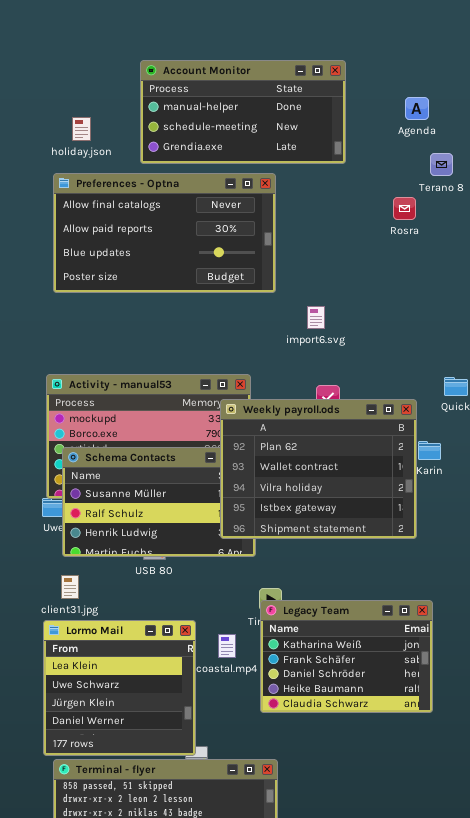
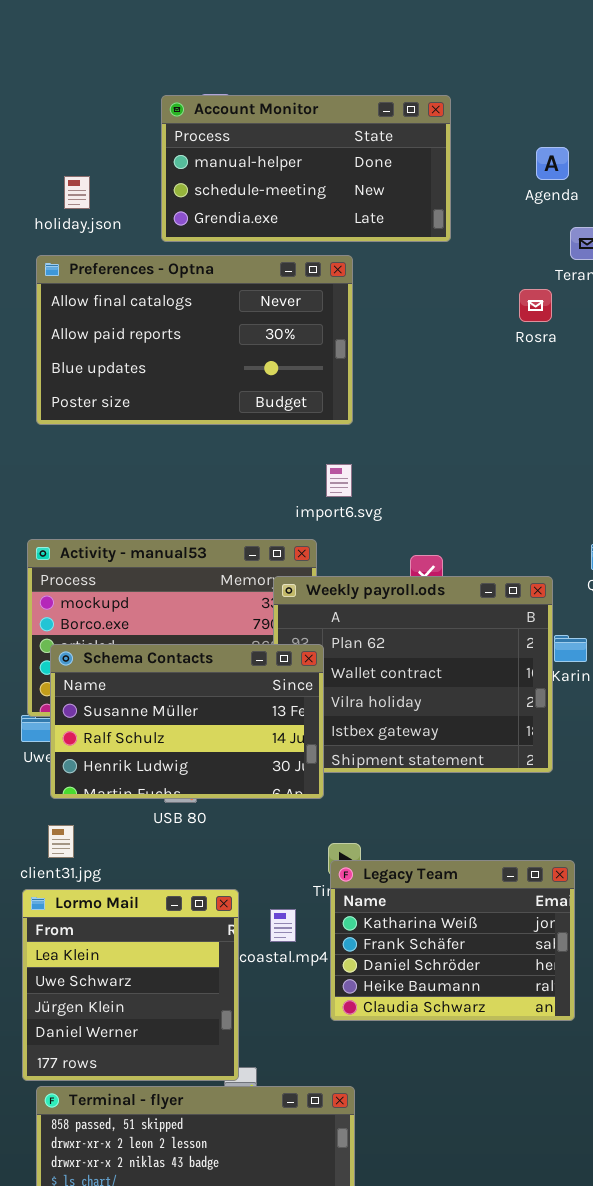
import6.svg: [307,306,325,329] -> [326,464,352,497], moved
Schema Contacts: [62,447,256,557] -> [50,644,324,799], raised

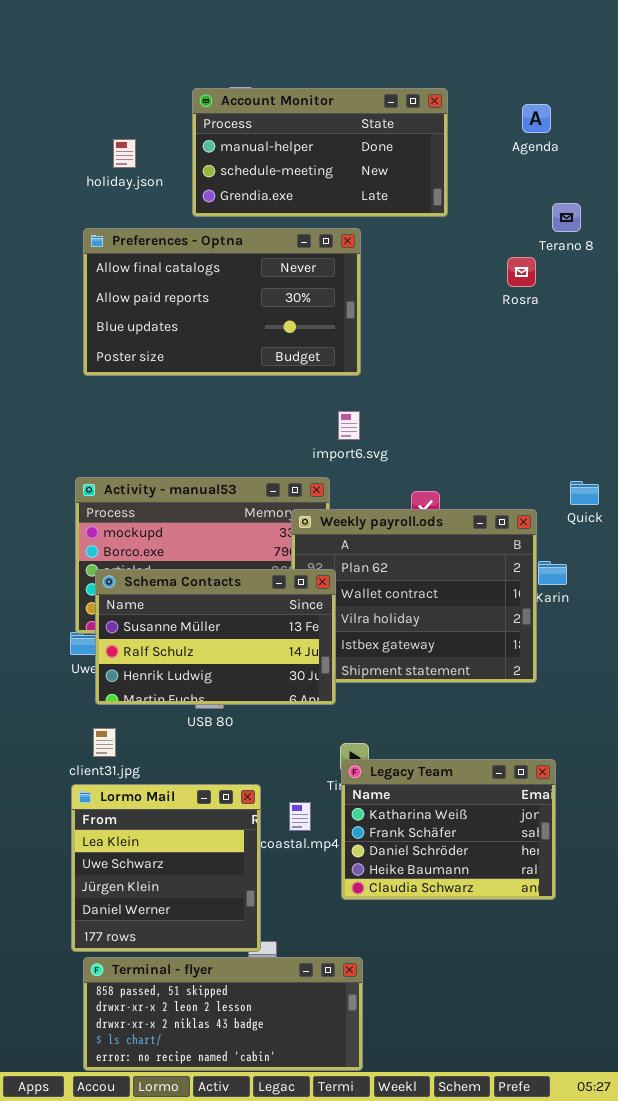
Agenda: [536,147,569,180] -> [522,104,551,133], moved
holiday.json: [64,176,90,209] -> [113,139,136,168], moved

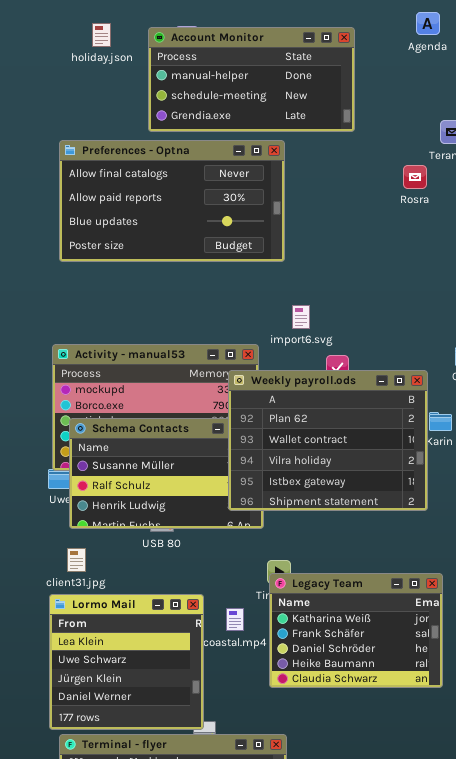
Agenda: [522,104,551,133] -> [416,12,440,35], moved
holiday.json: [113,139,136,168] -> [92,23,111,47], moved
import6.svg: [338,411,360,440] -> [292,305,310,329], moved
Weekly payroll.ods: [291,509,537,683] -> [228,370,428,511], raised

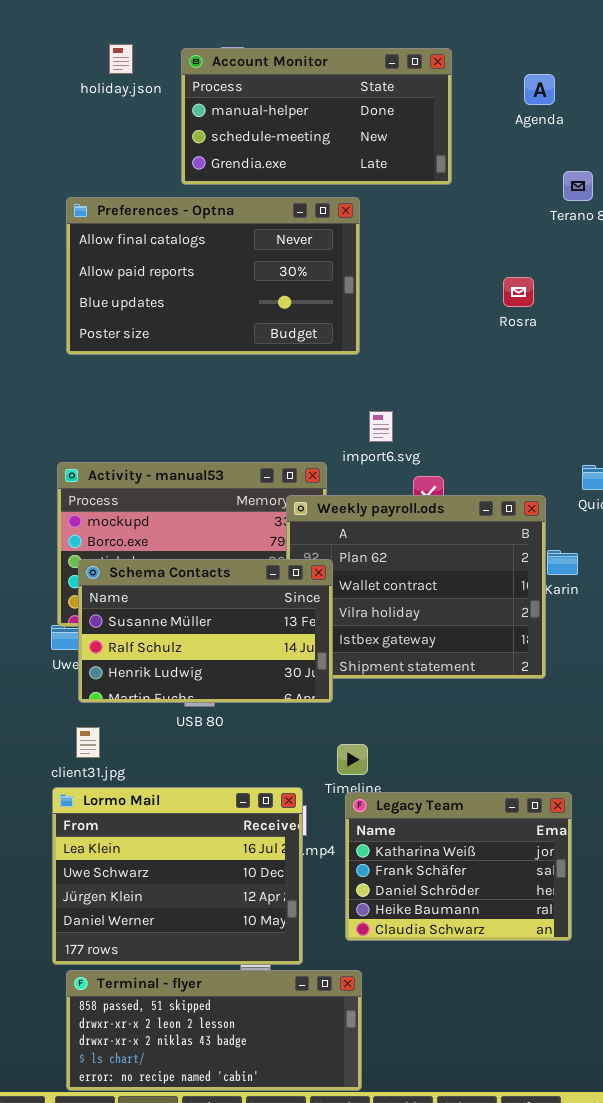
Agenda: [416,12,440,35] -> [524,74,555,105], moved
Rosra: [403,165,427,189] -> [503,277,534,307], moved
Schema Contacts: [69,418,264,529] -> [78,559,333,703], raised
Legacy Team: [269,573,443,688] -> [345,792,572,941], moved
Lormo Mail: [49,594,204,730] -> [52,787,303,965], resized

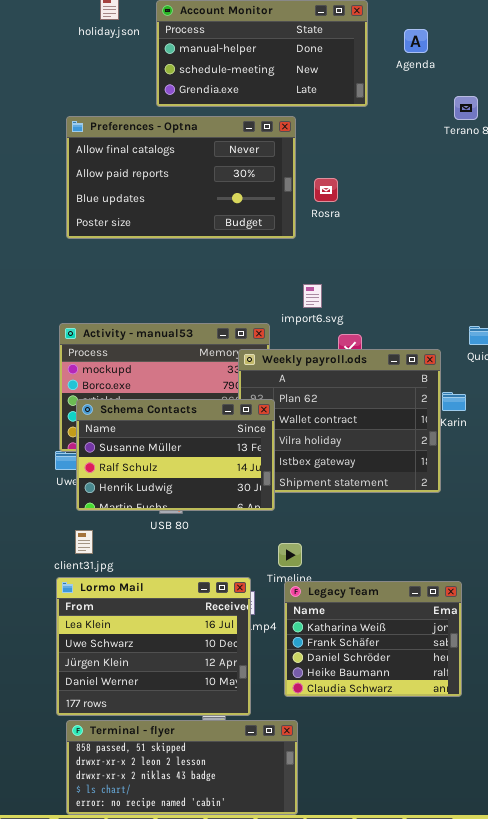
Agenda: [524,74,555,105] -> [404,29,428,53], moved
Rosra: [503,277,534,307] -> [314,178,338,202], moved

